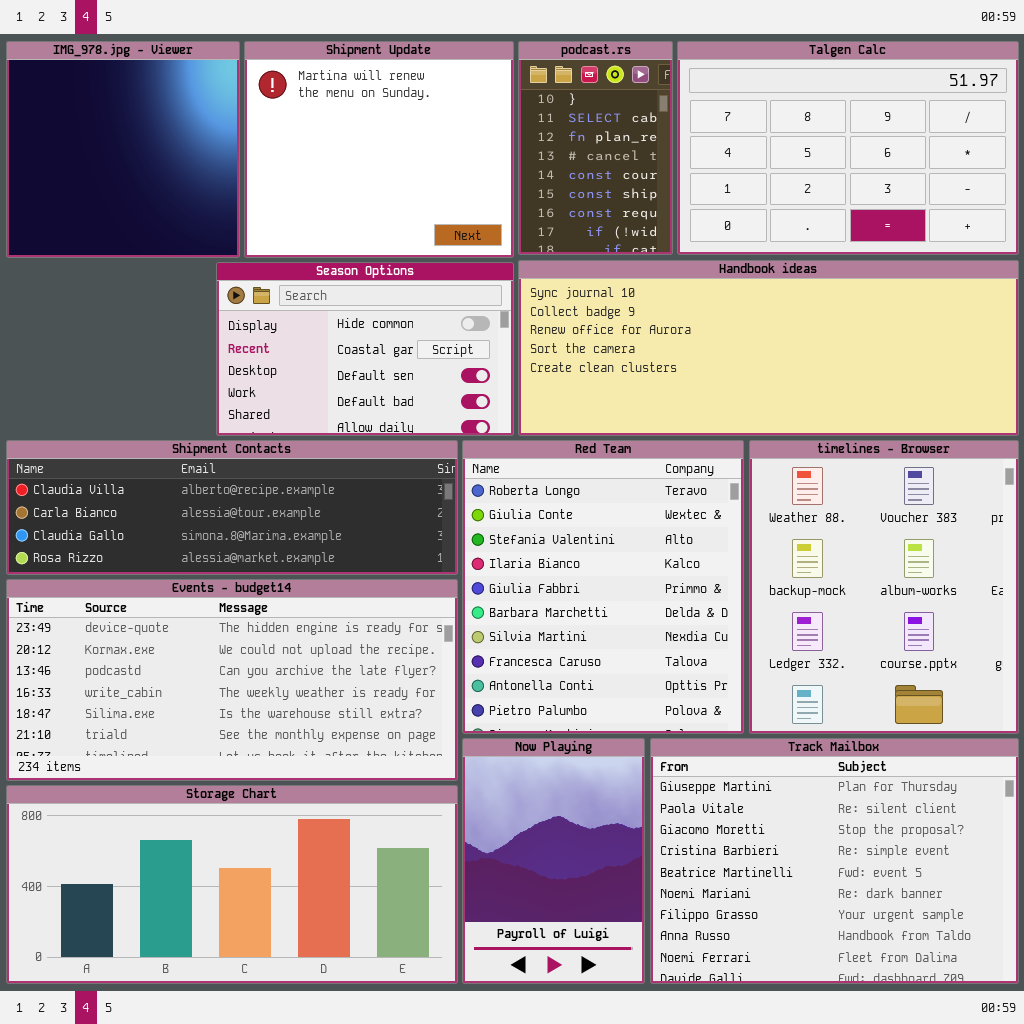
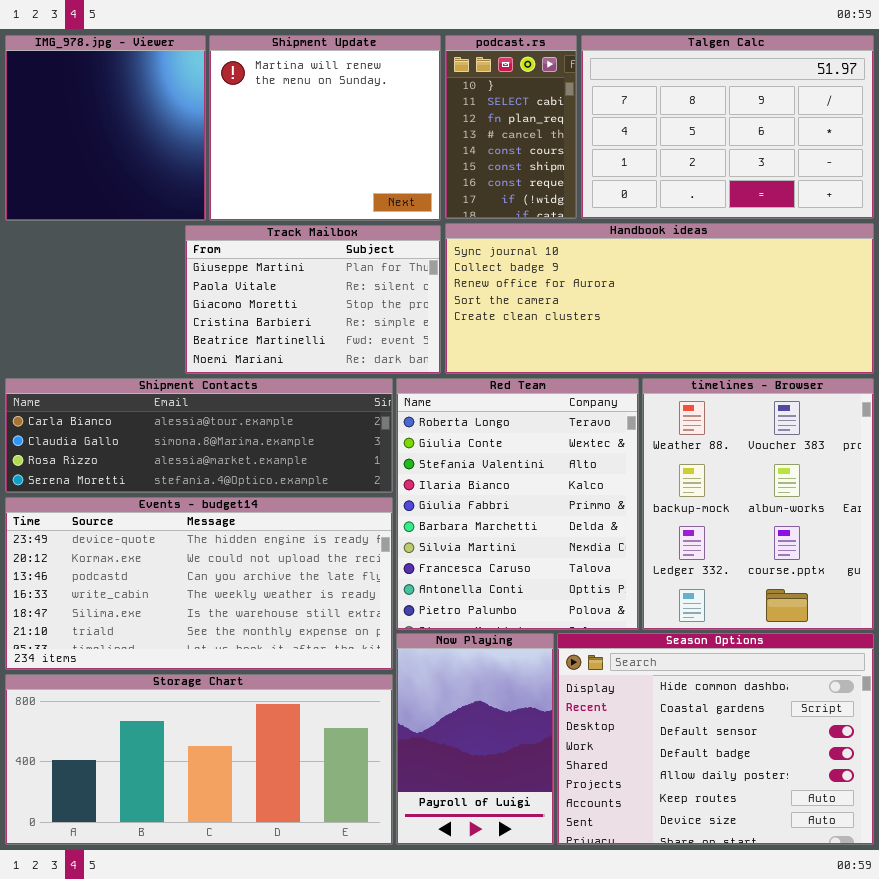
Season Options: [216,262,514,436] -> [557,633,874,845], moved, resized
Shipment Contacts: [6,440,458,575] -> [5,378,393,493], scrolled down 1 row
Track Mailbox: [650,738,1019,984] -> [185,225,441,374], moved, resized

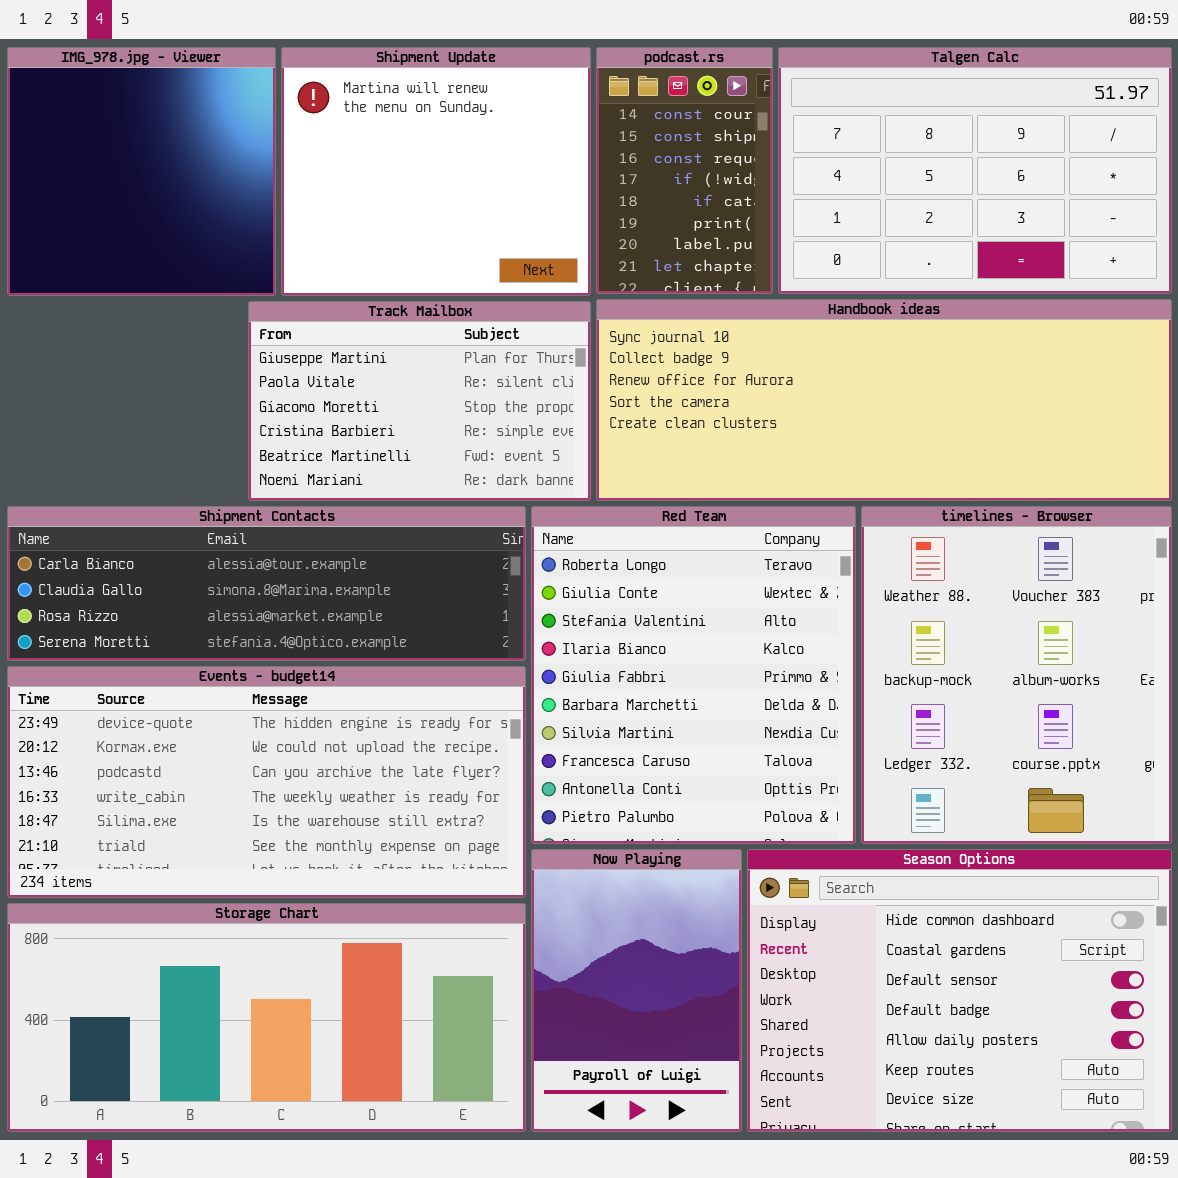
podcast.rs: [445,35,577,219] -> [596,47,773,294], scrolled down 4 rows

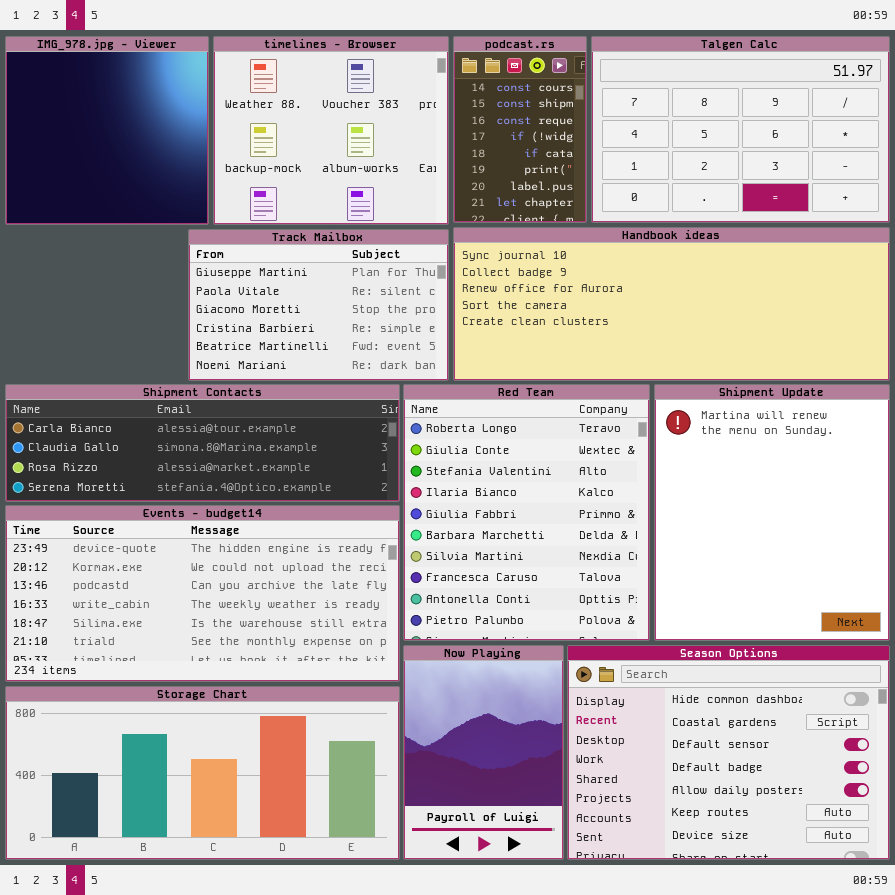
Shipment Update: [281,47,591,296] -> [654,384,890,641], moved, resized
timelines - Browser: [861,506,1172,844] -> [213,36,449,225], moved, resized

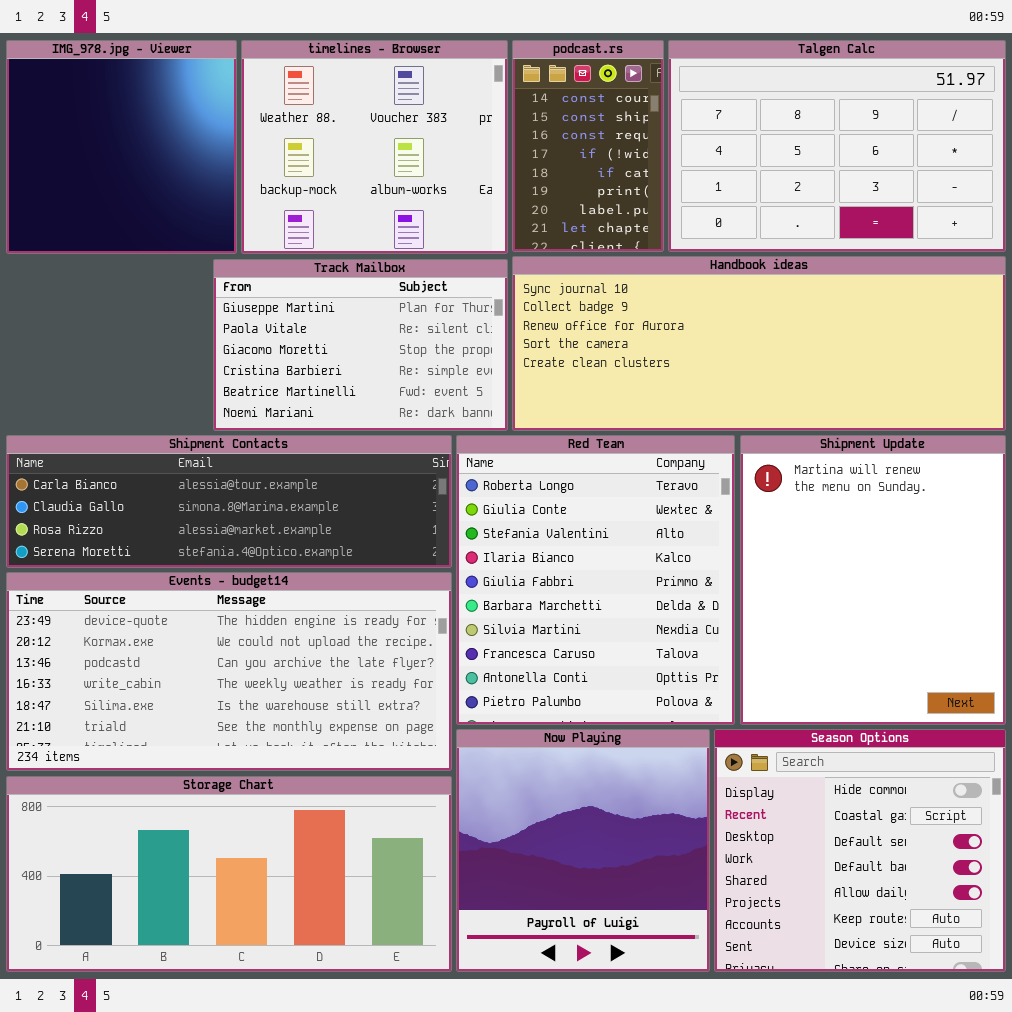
Now Playing: [403,645,564,860] -> [456,729,710,972], resized
Season Options: [567,645,890,860] -> [714,729,1006,972], resized

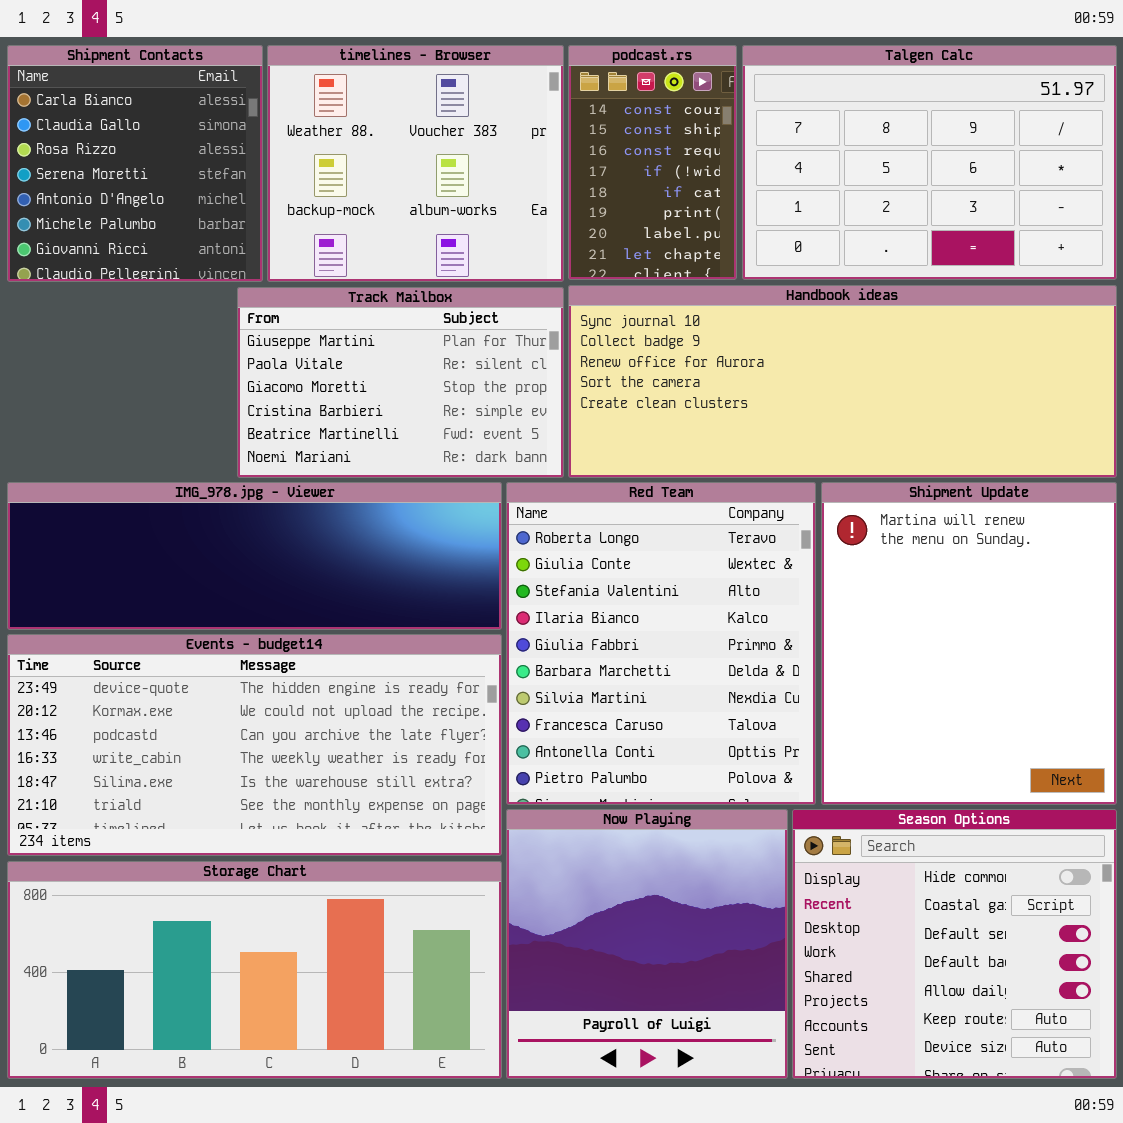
IMG_978.jpg - Viewer: [6,40,237,254] -> [7,482,502,630], moved, resized
Shipment Contacts: [6,435,452,568] -> [7,45,263,282], moved, resized

